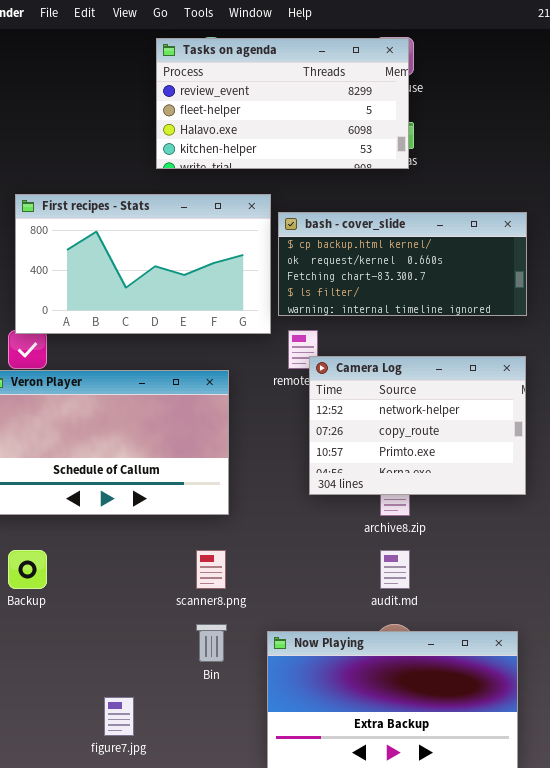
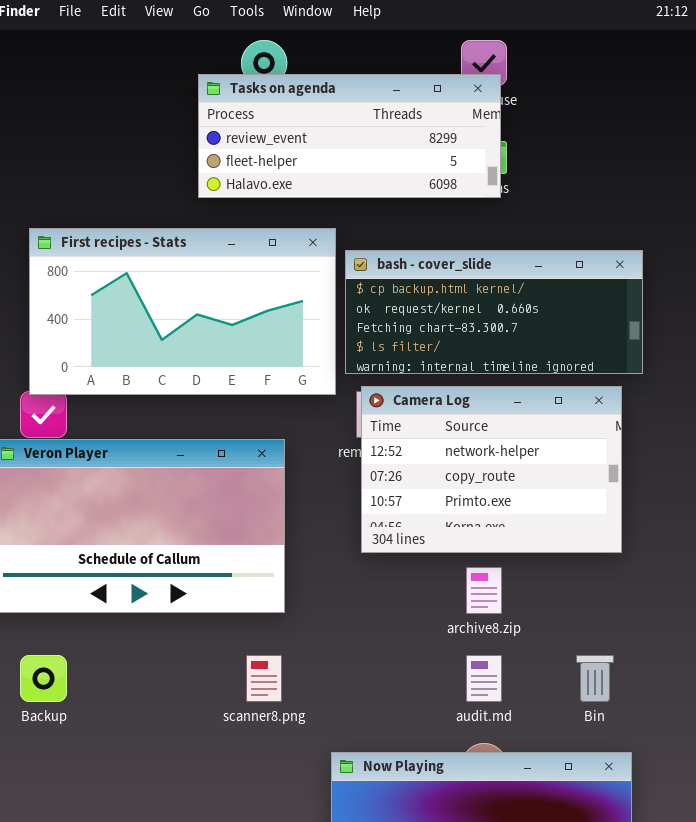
Tasks on agenda: [156,38,409,169] -> [198,74,501,198], resized
Camera Log: [309,356,526,495] -> [361,386,622,553], moved
Bin: [196,624,227,662] -> [576,655,614,702], moved

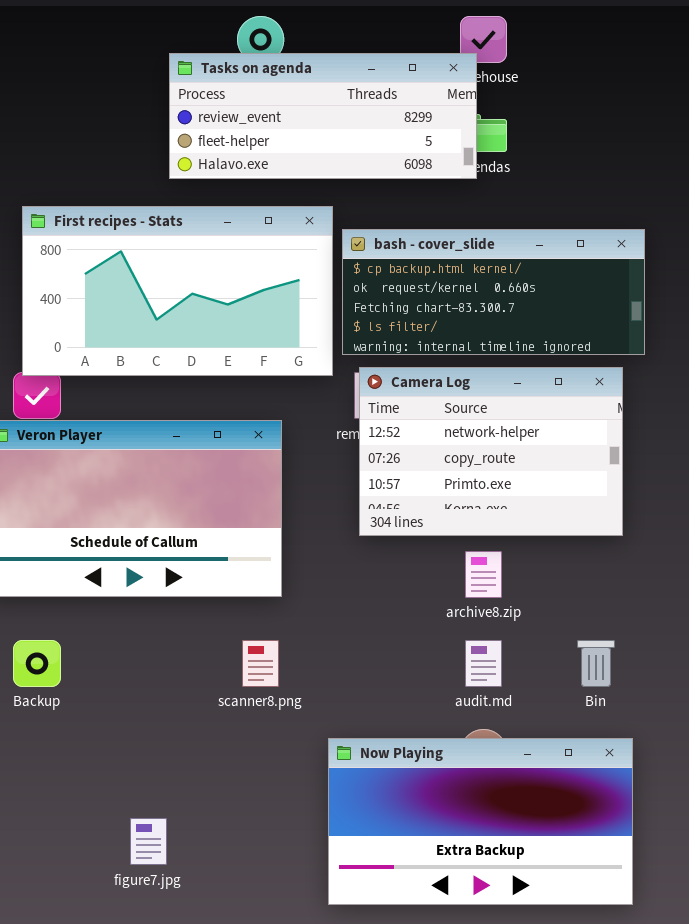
Tasks on agenda: [198,74,501,198] -> [169,53,477,179], moved

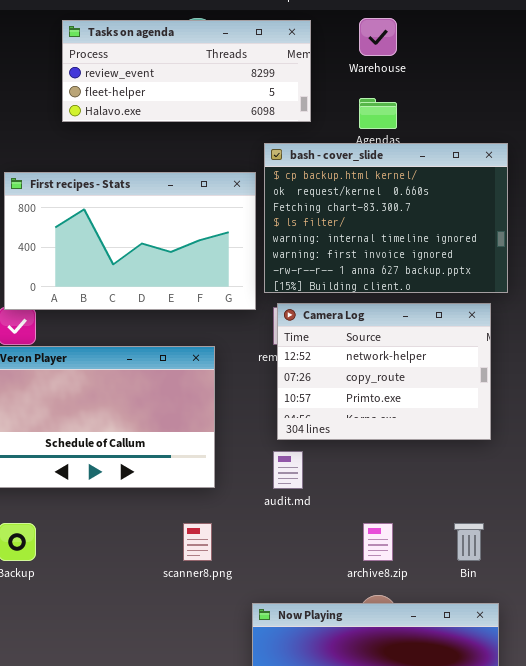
Tasks on agenda: [169,53,477,179] -> [62,20,311,122], moved
bash - cover_slide: [342,229,645,355] -> [264,143,508,293], resized
archive8.zip: [465,551,502,598] -> [363,523,393,561], moved
audit.md: [465,640,502,687] -> [273,451,303,489], moved

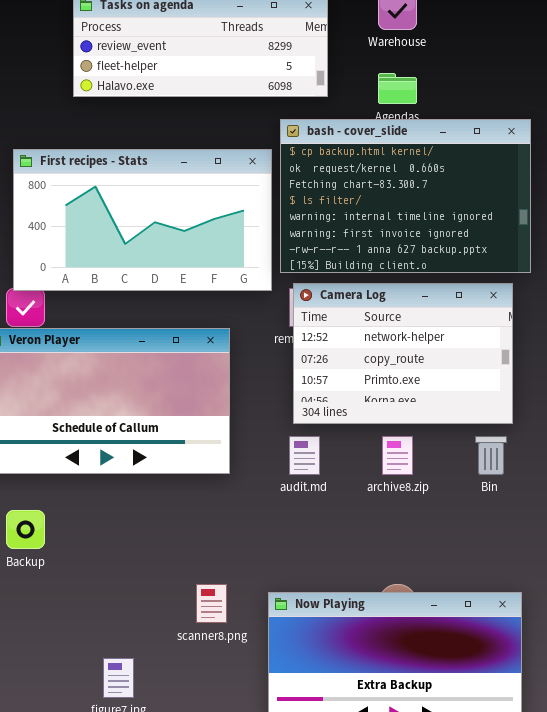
scanner8.png: [183,523,212,561] -> [196,584,227,623], moved
archive8.zip: [363,523,393,561] -> [382,436,413,475], moved
Bin: [454,523,484,561] -> [475,436,507,475], moved

